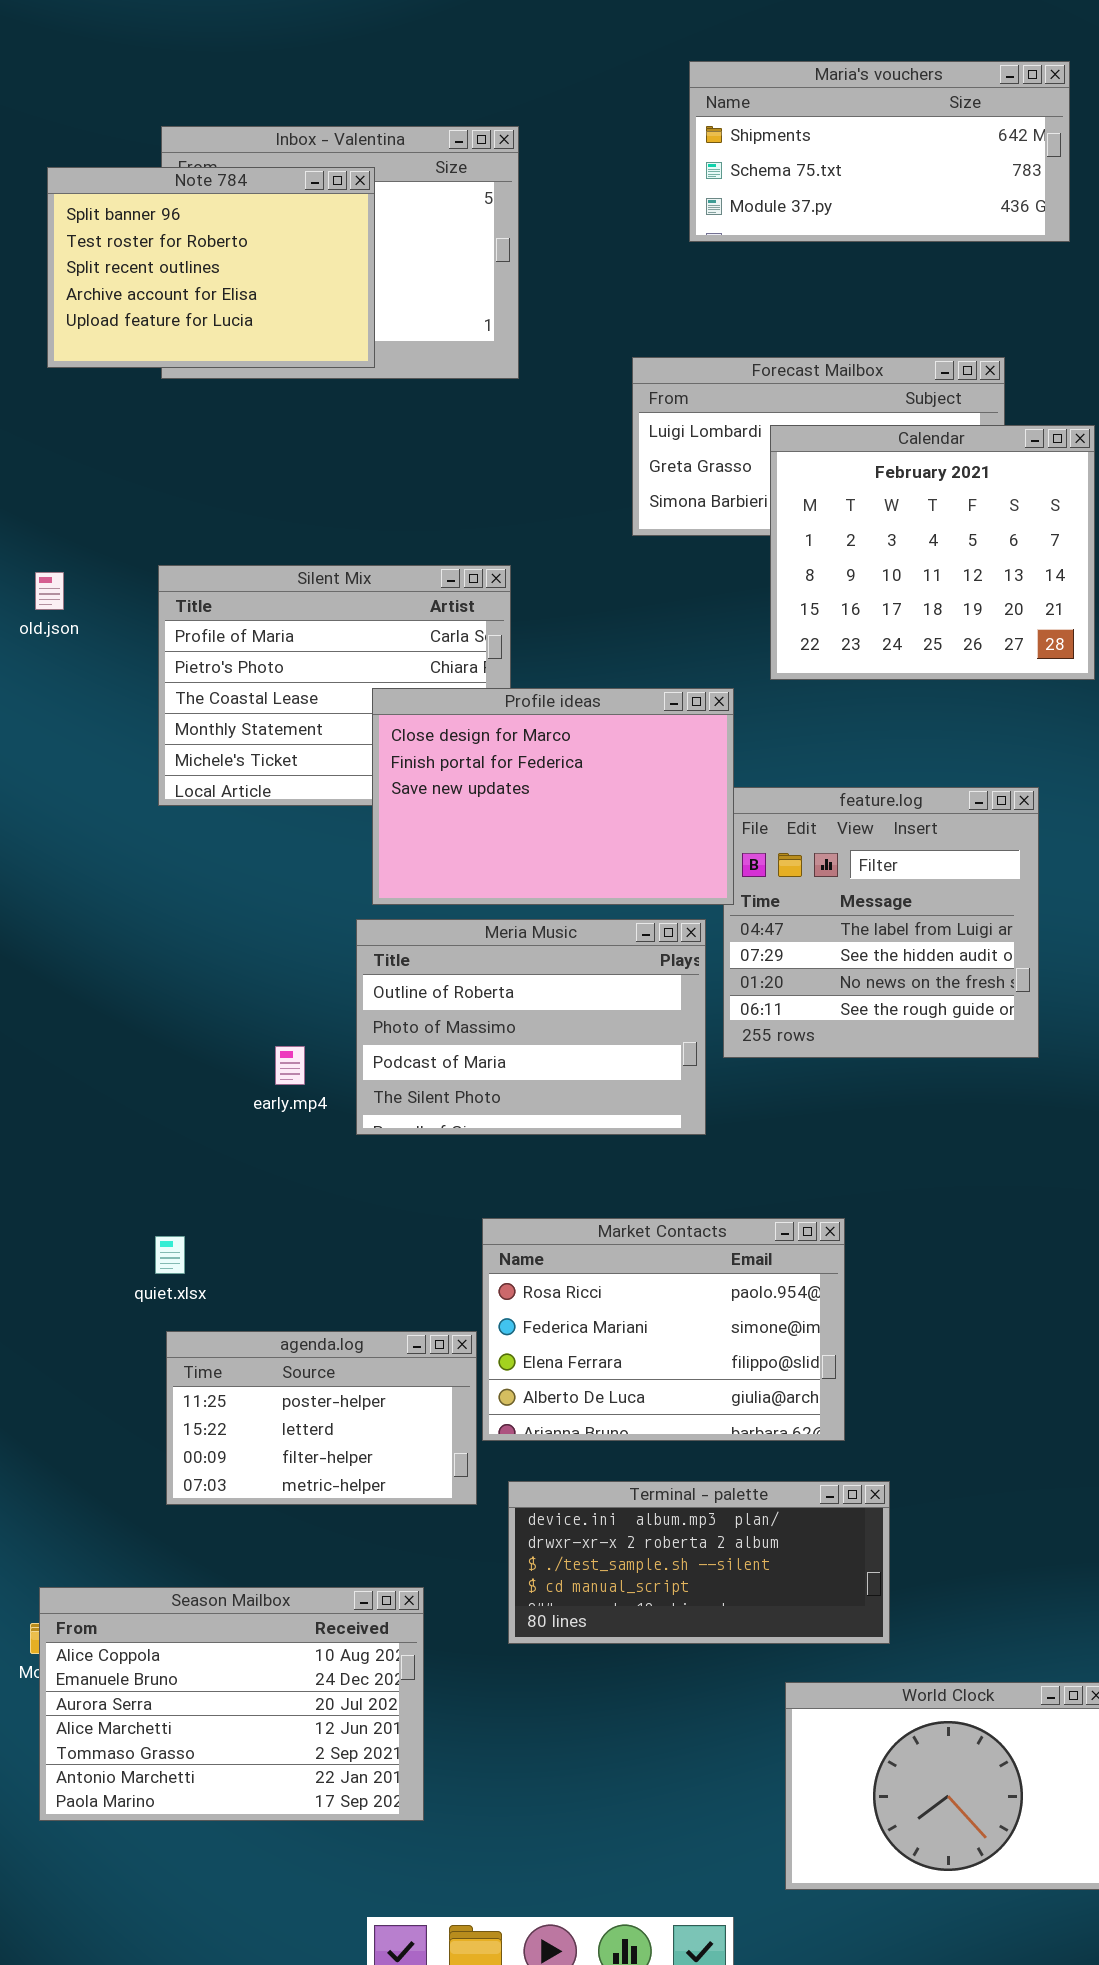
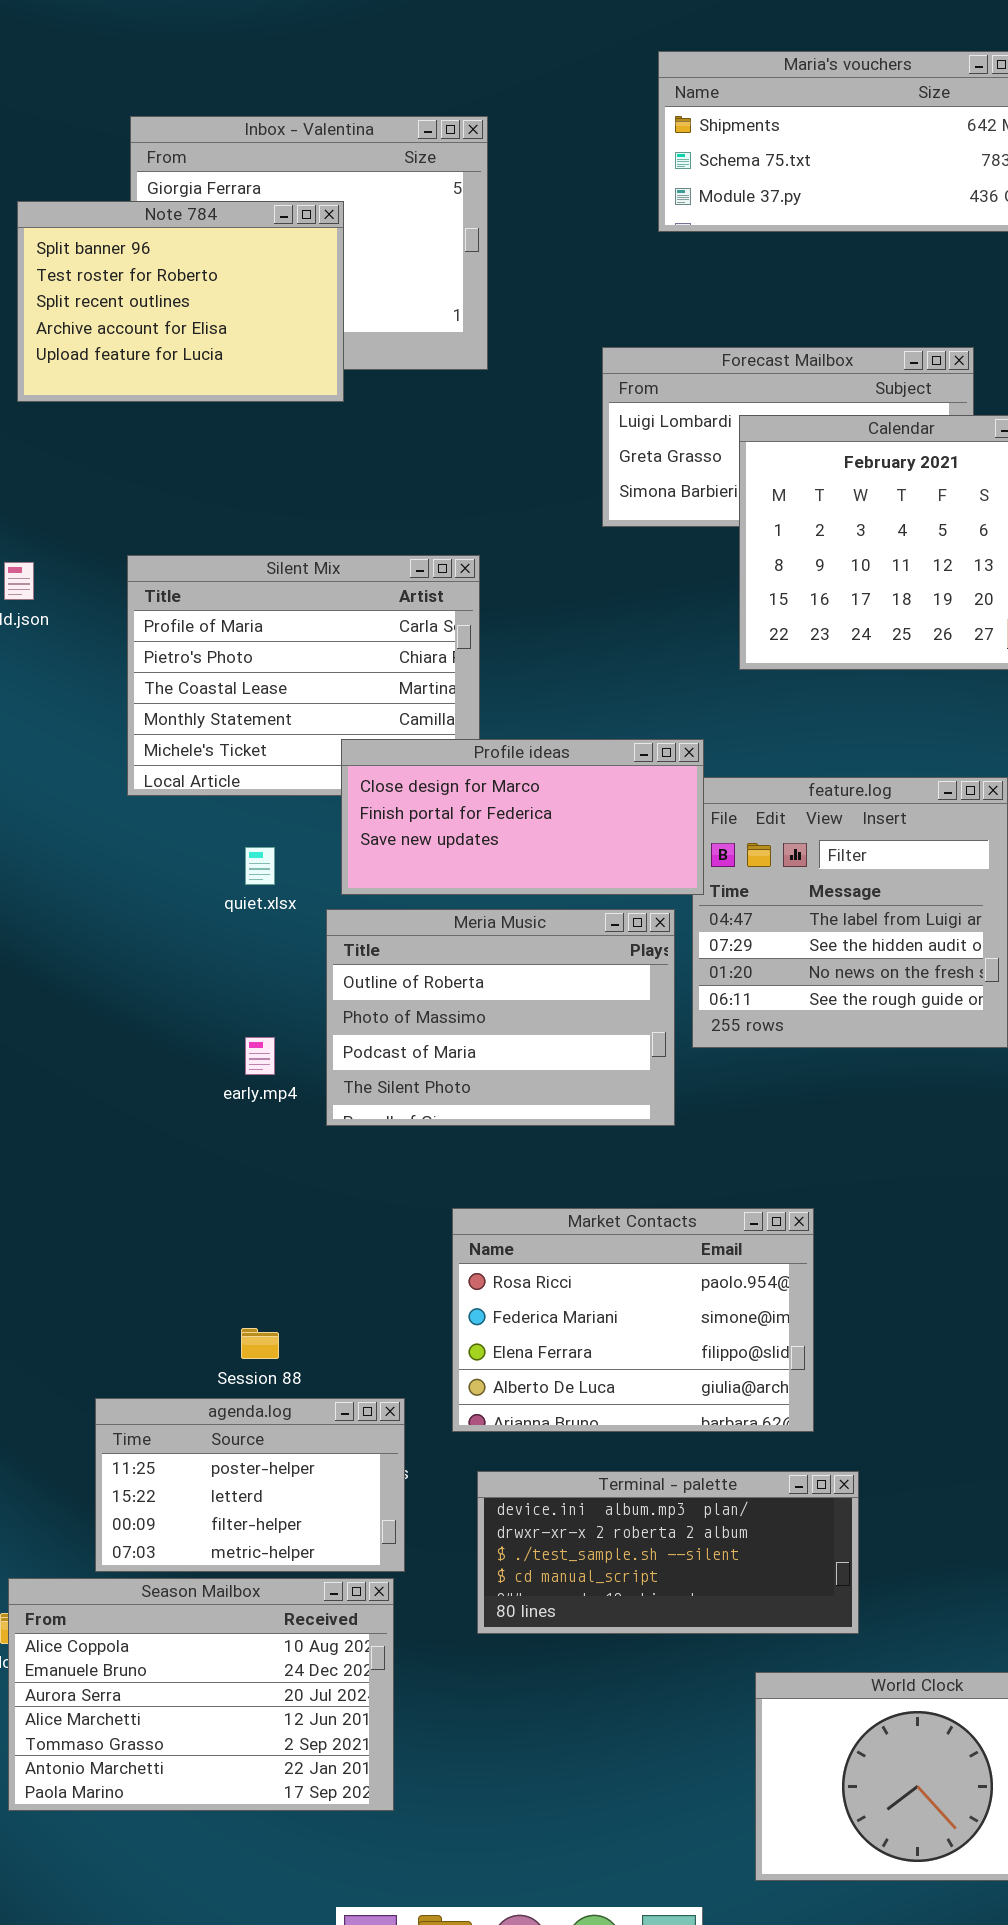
Note 784: [47,167,375,368] -> [17,201,344,402], moved
Profile ideas: [372,688,734,905] -> [341,739,704,895], resized
quiet.xlsx: [155,1236,185,1274] -> [245,847,275,885], moved
agenda.log: [166,1331,477,1505] -> [95,1398,405,1572], moved

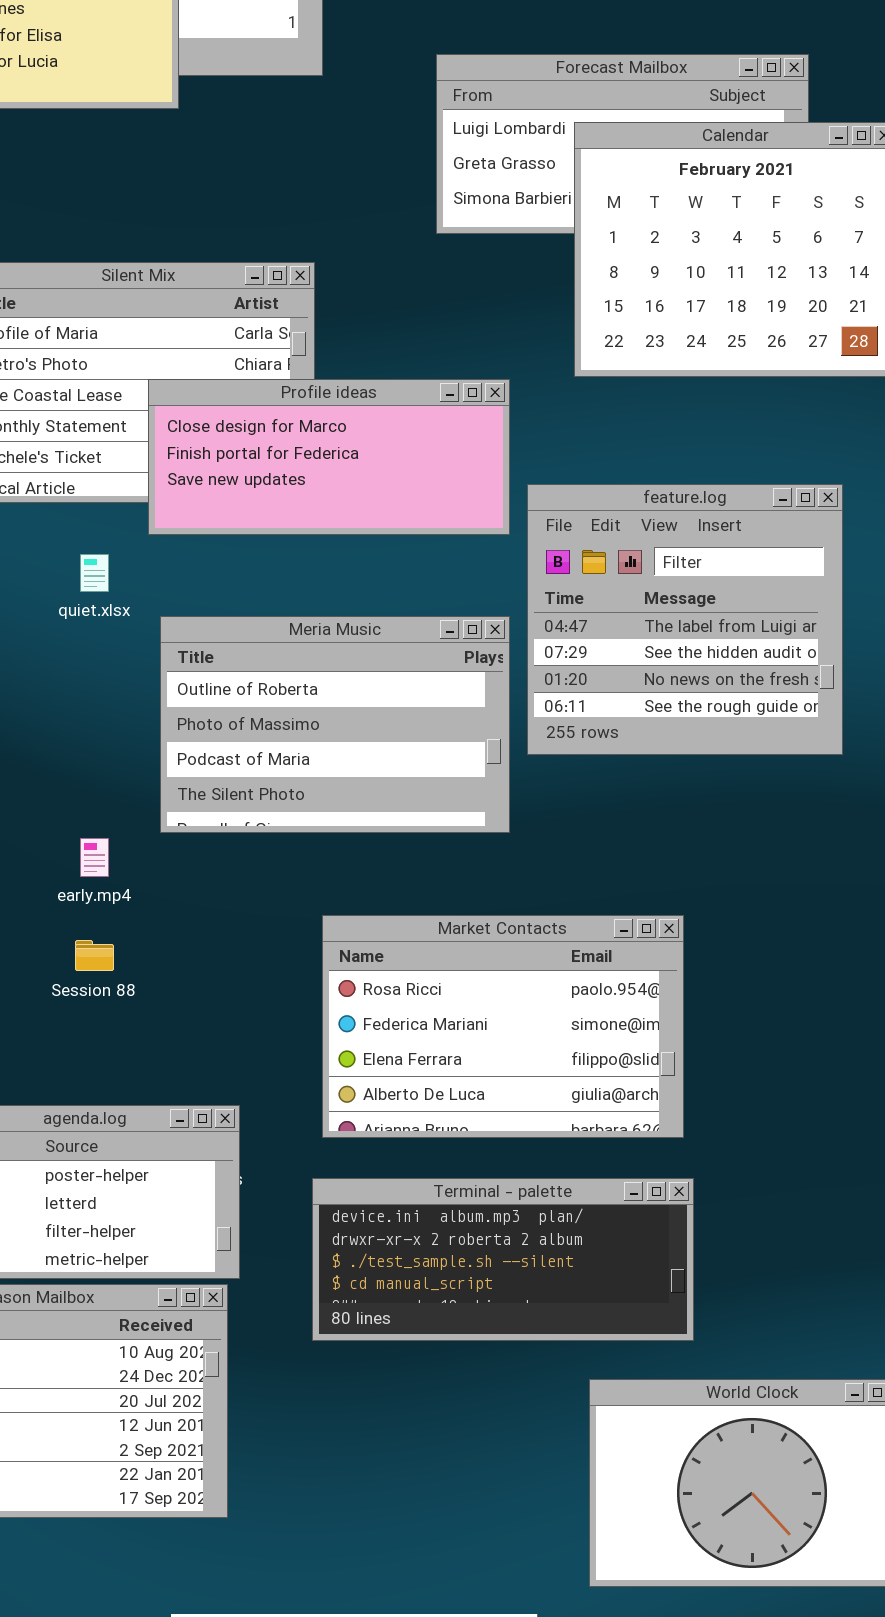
Profile ideas: [341,739,704,895] -> [148,379,510,535], moved
early.mp4: [245,1037,275,1075] -> [80,838,109,877], moved
Market Contacts: [452,1208,814,1432] -> [322,915,684,1138], moved
Session 88: [241,1328,279,1359] -> [75,940,114,971], moved

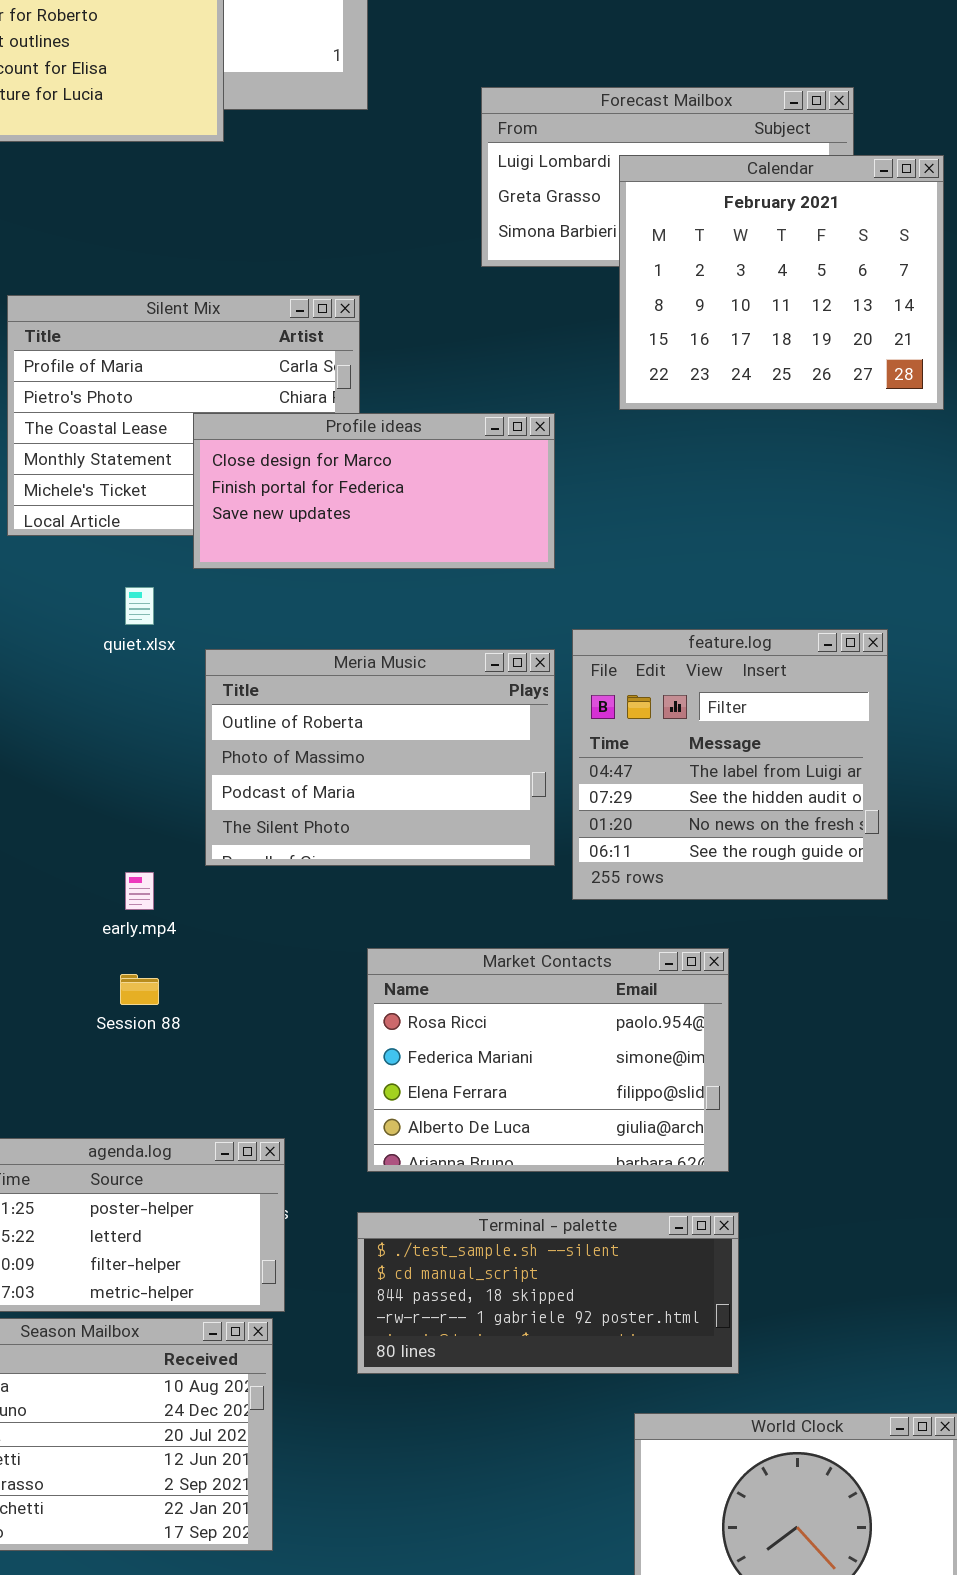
feature.log: [527,484,843,755] -> [572,629,888,900], moved
Terminal - palette: [312,1178,694,1341] -> [357,1212,739,1374], scrolled down 2 rows

